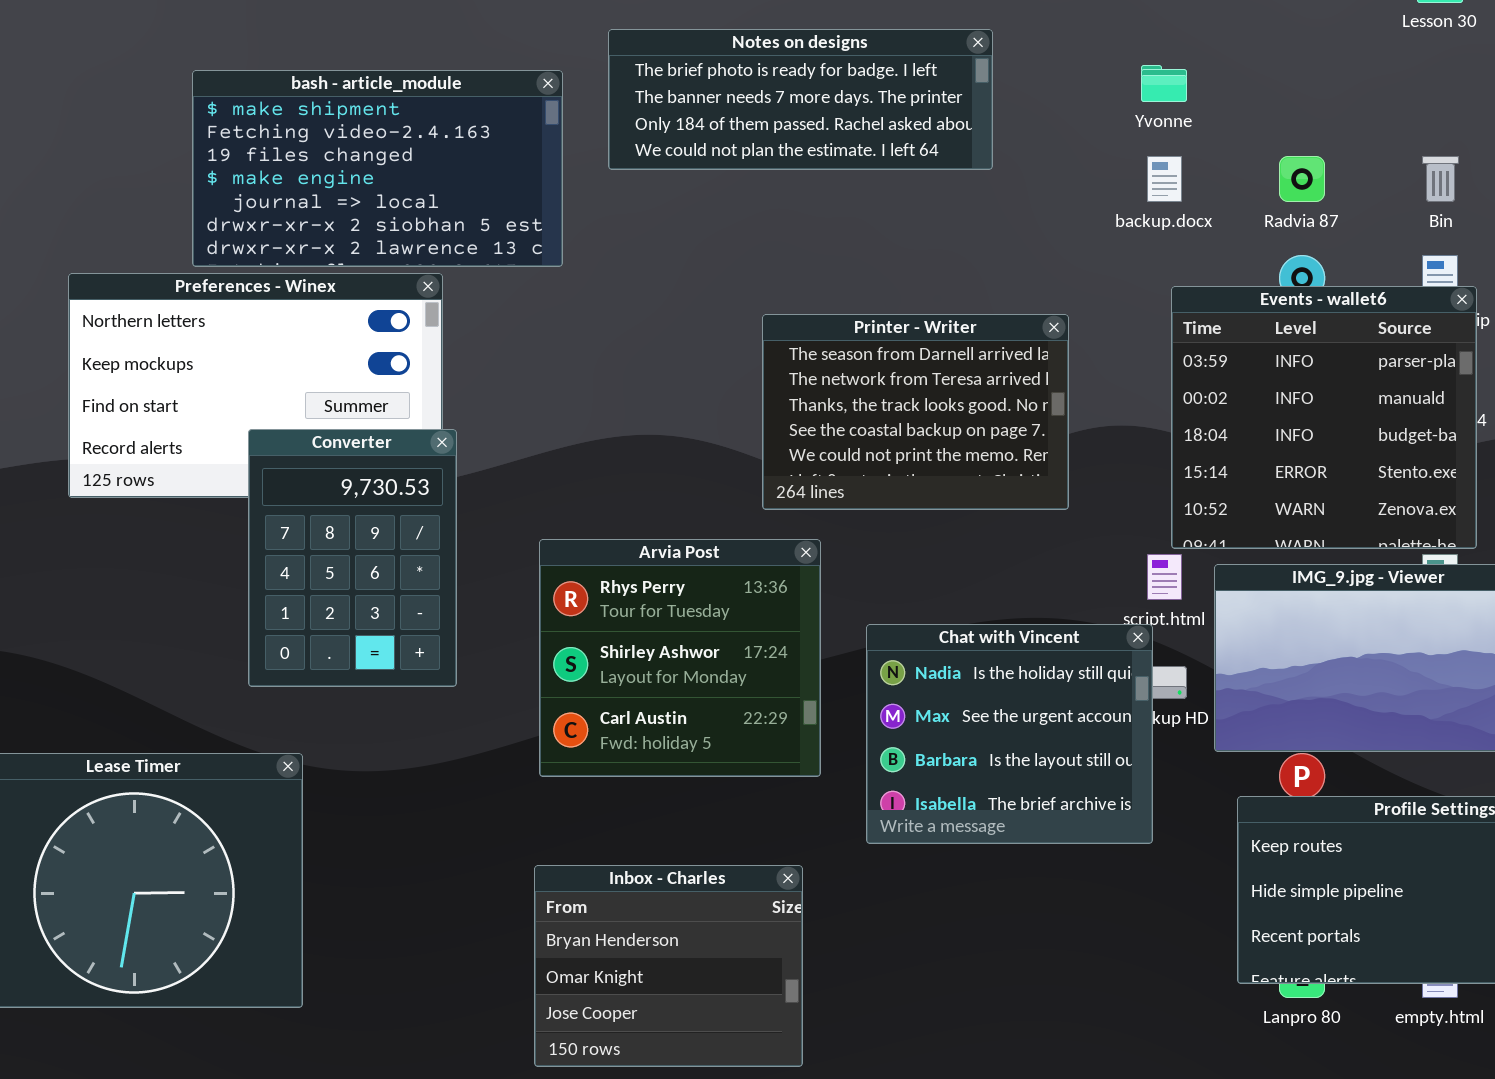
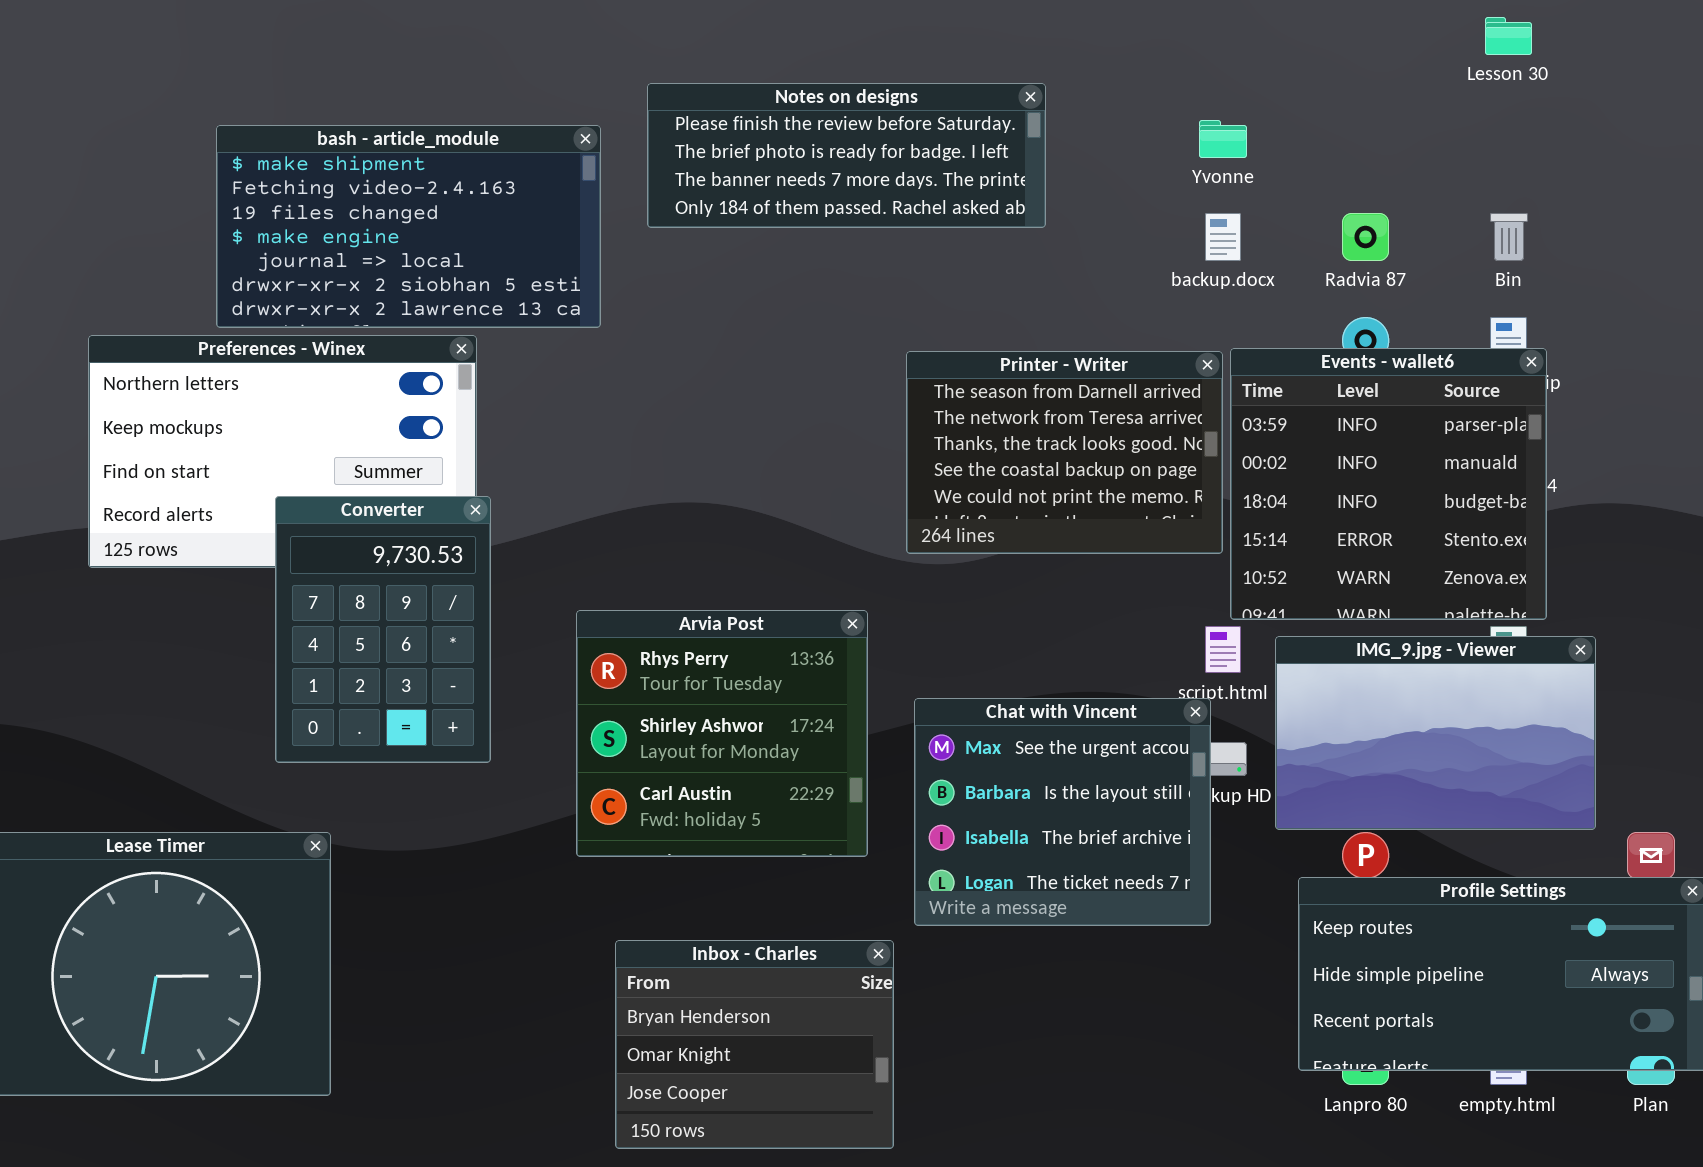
Notes on designs: [608,29,993,170] -> [647,83,1046,228], scrolled up 1 row
Printer - Writer: [762,314,1069,510] -> [906,351,1223,554], moved
Chat with Vincent: [866,624,1153,844] -> [914,698,1211,926], scrolled down 1 row
Inbox - Charles: [534,865,803,1067] -> [615,940,894,1149], moved

